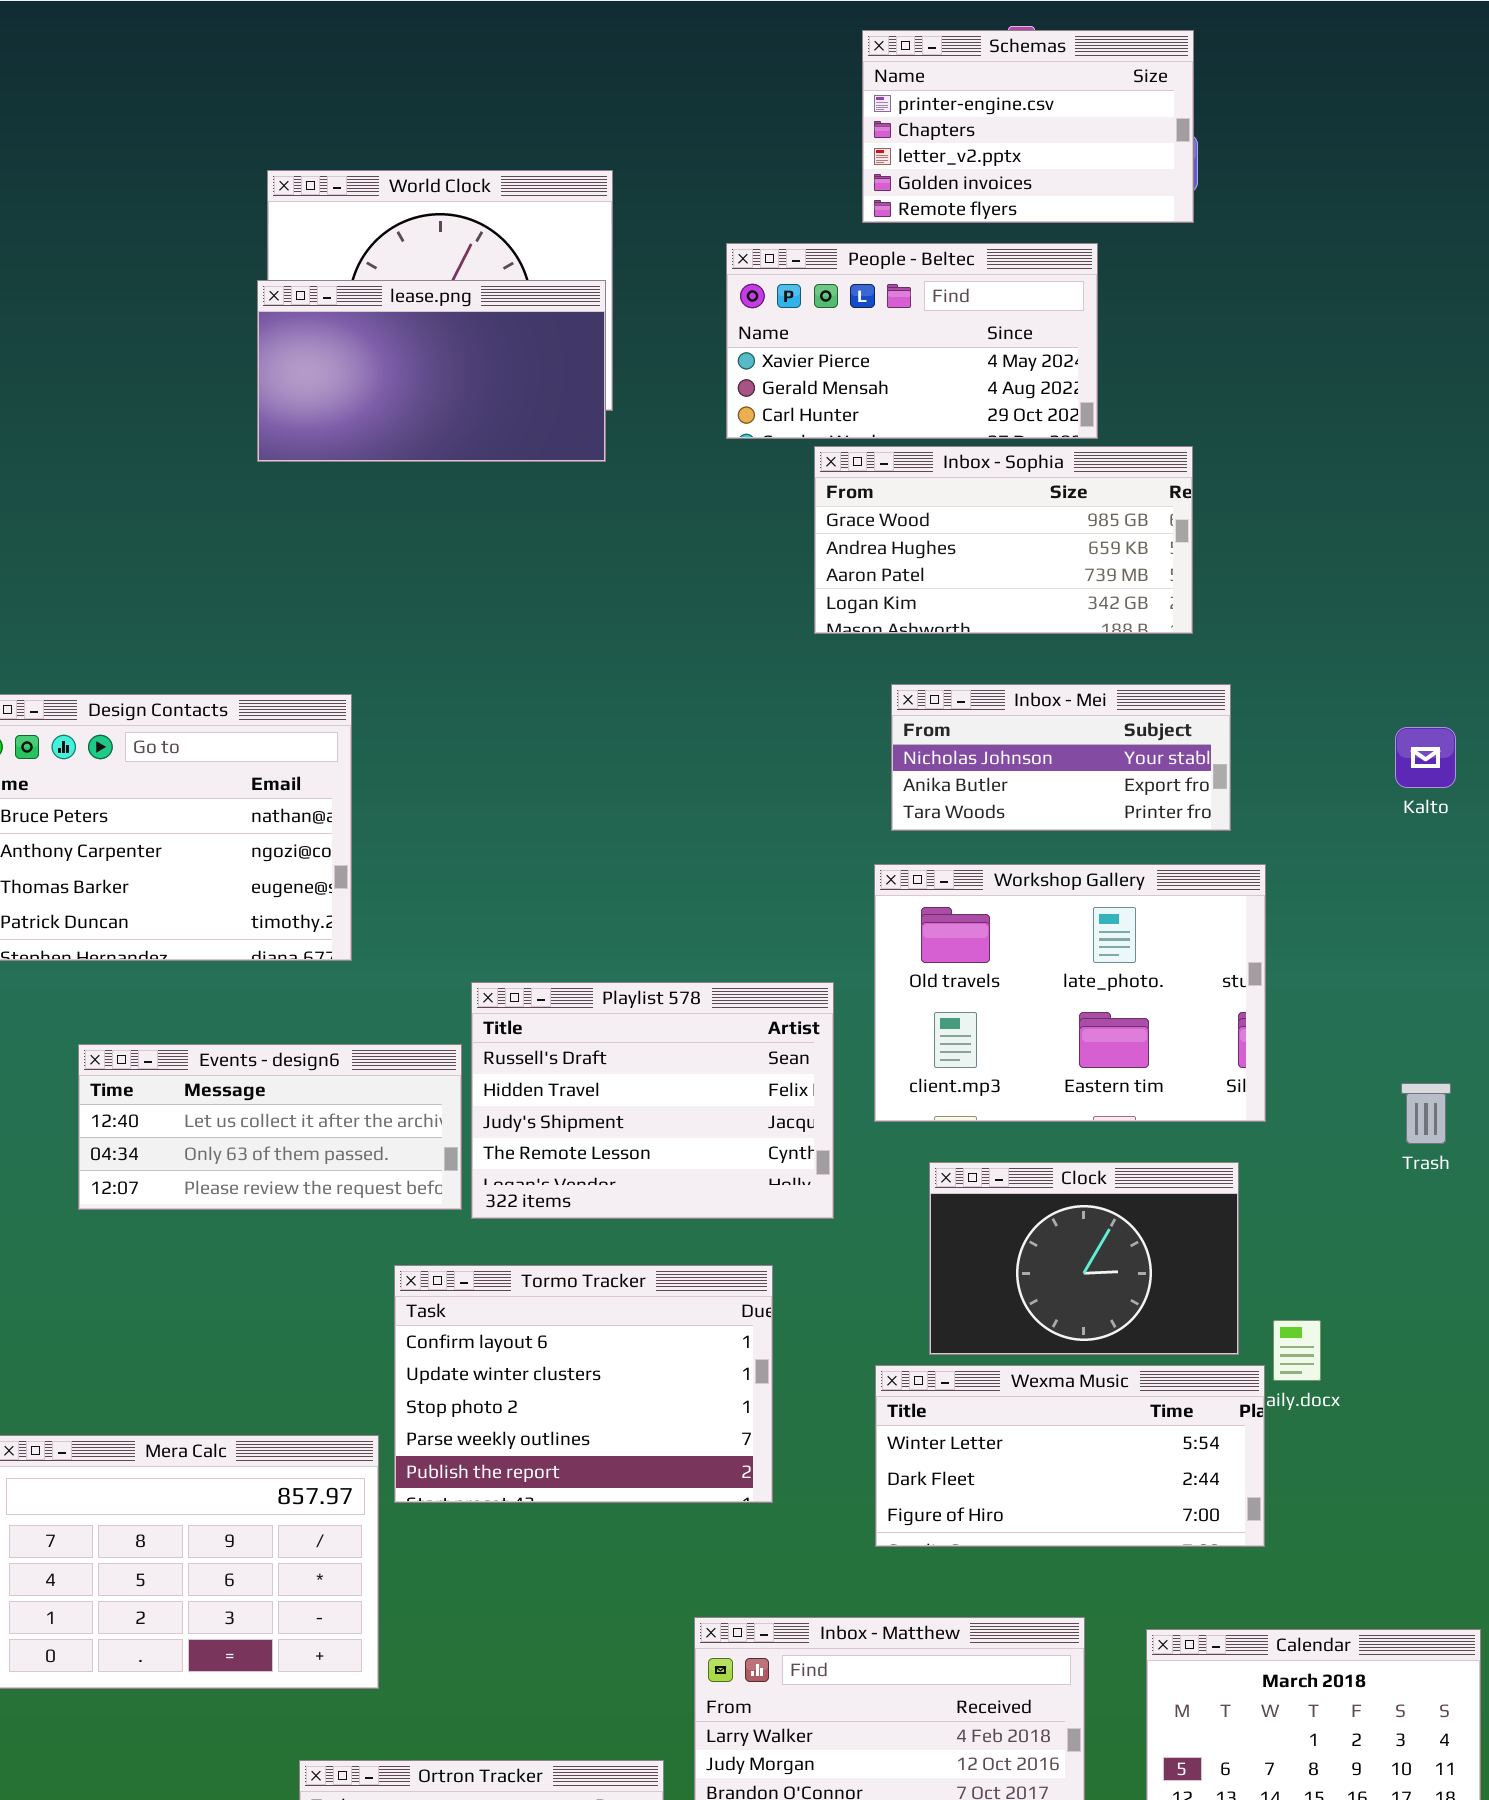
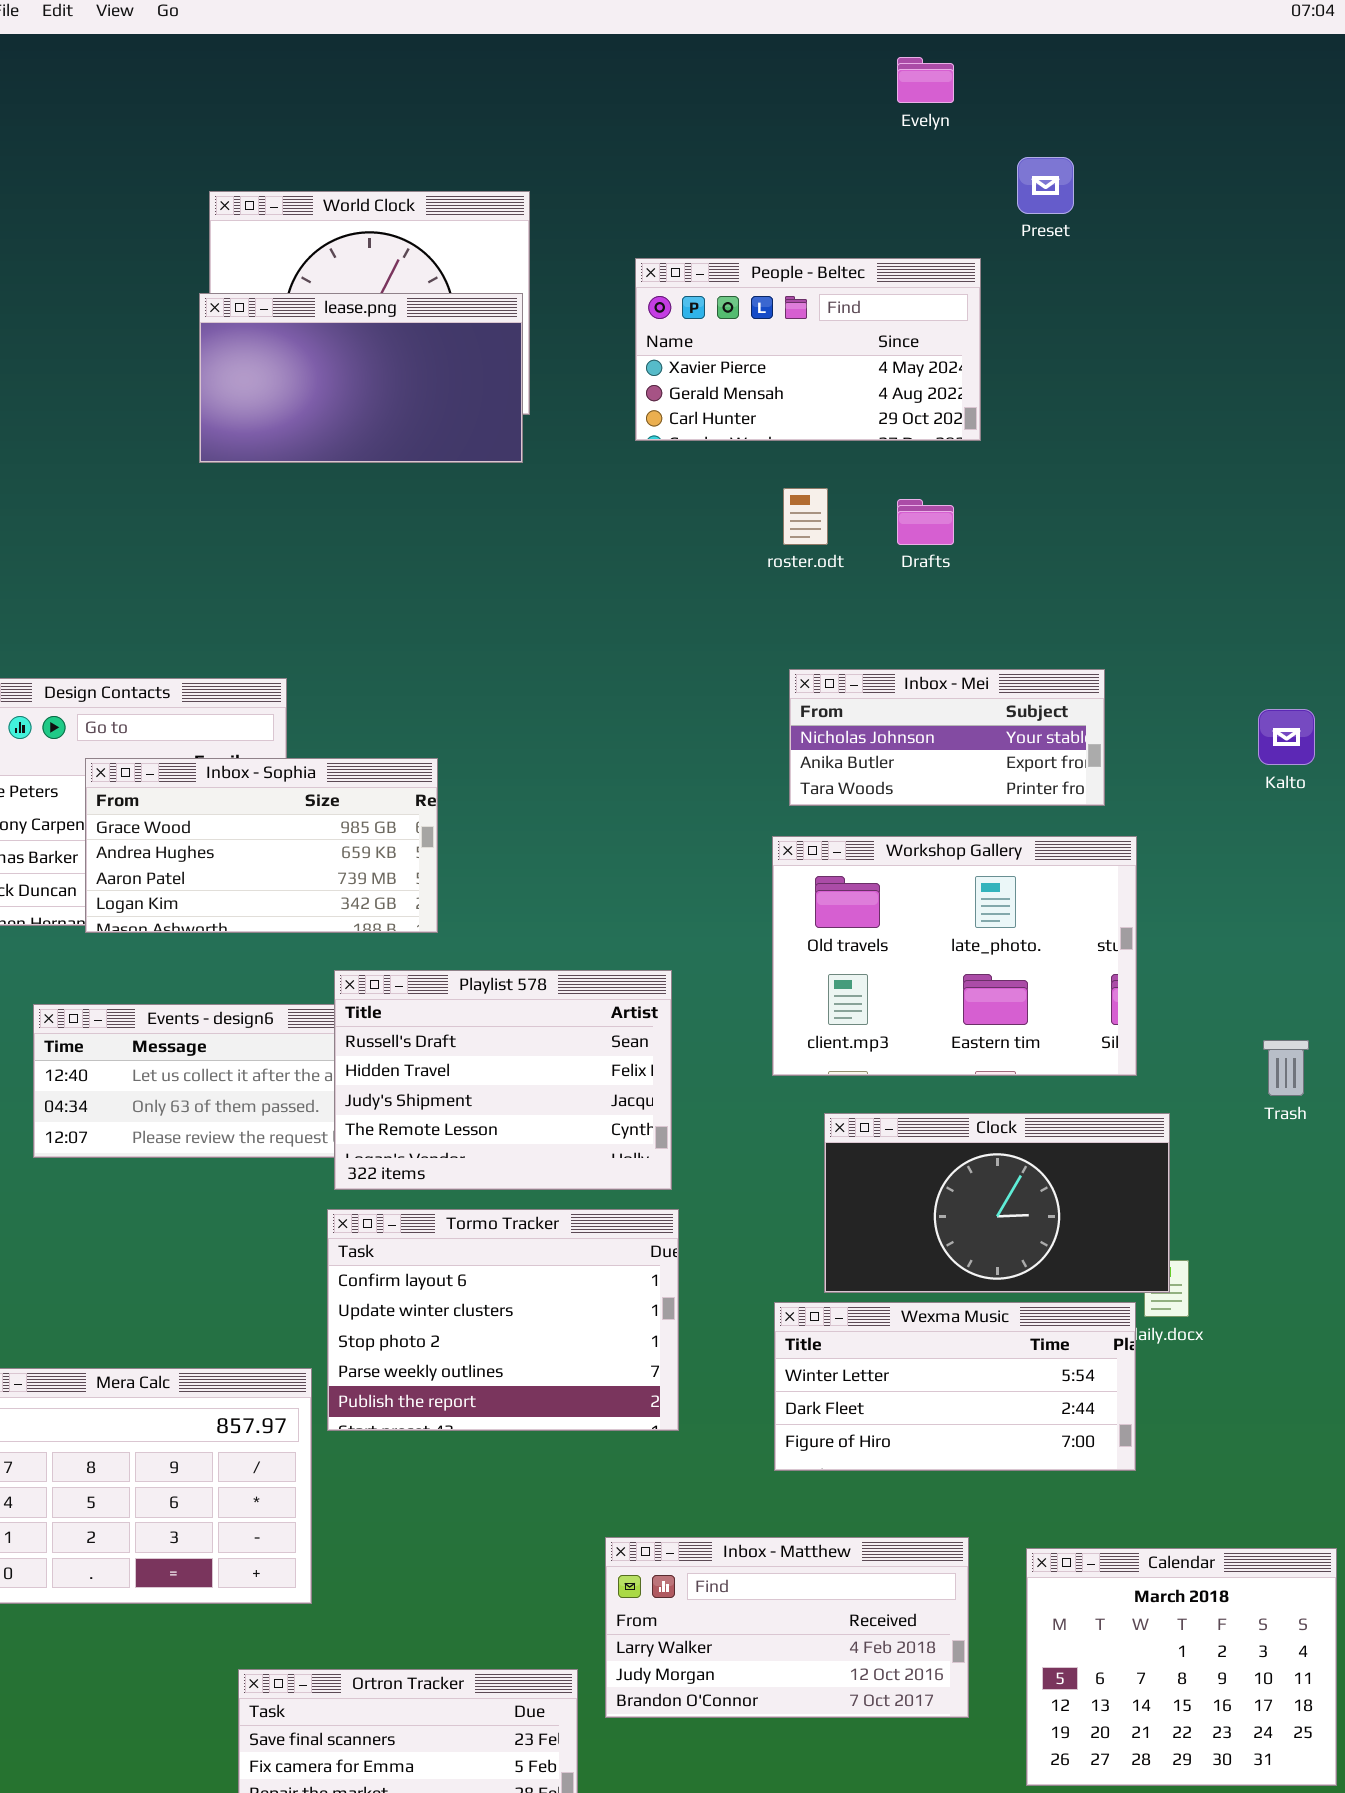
Schemas: [862,30,1194,223] -> none, closed
Inbox - Sophia: [814,446,1193,634] -> [85,758,438,933], moved
Playlist 578: [471,982,834,1219] -> [334,970,672,1190], moved
Clock: [929,1162,1239,1355] -> [824,1113,1170,1293], resized

